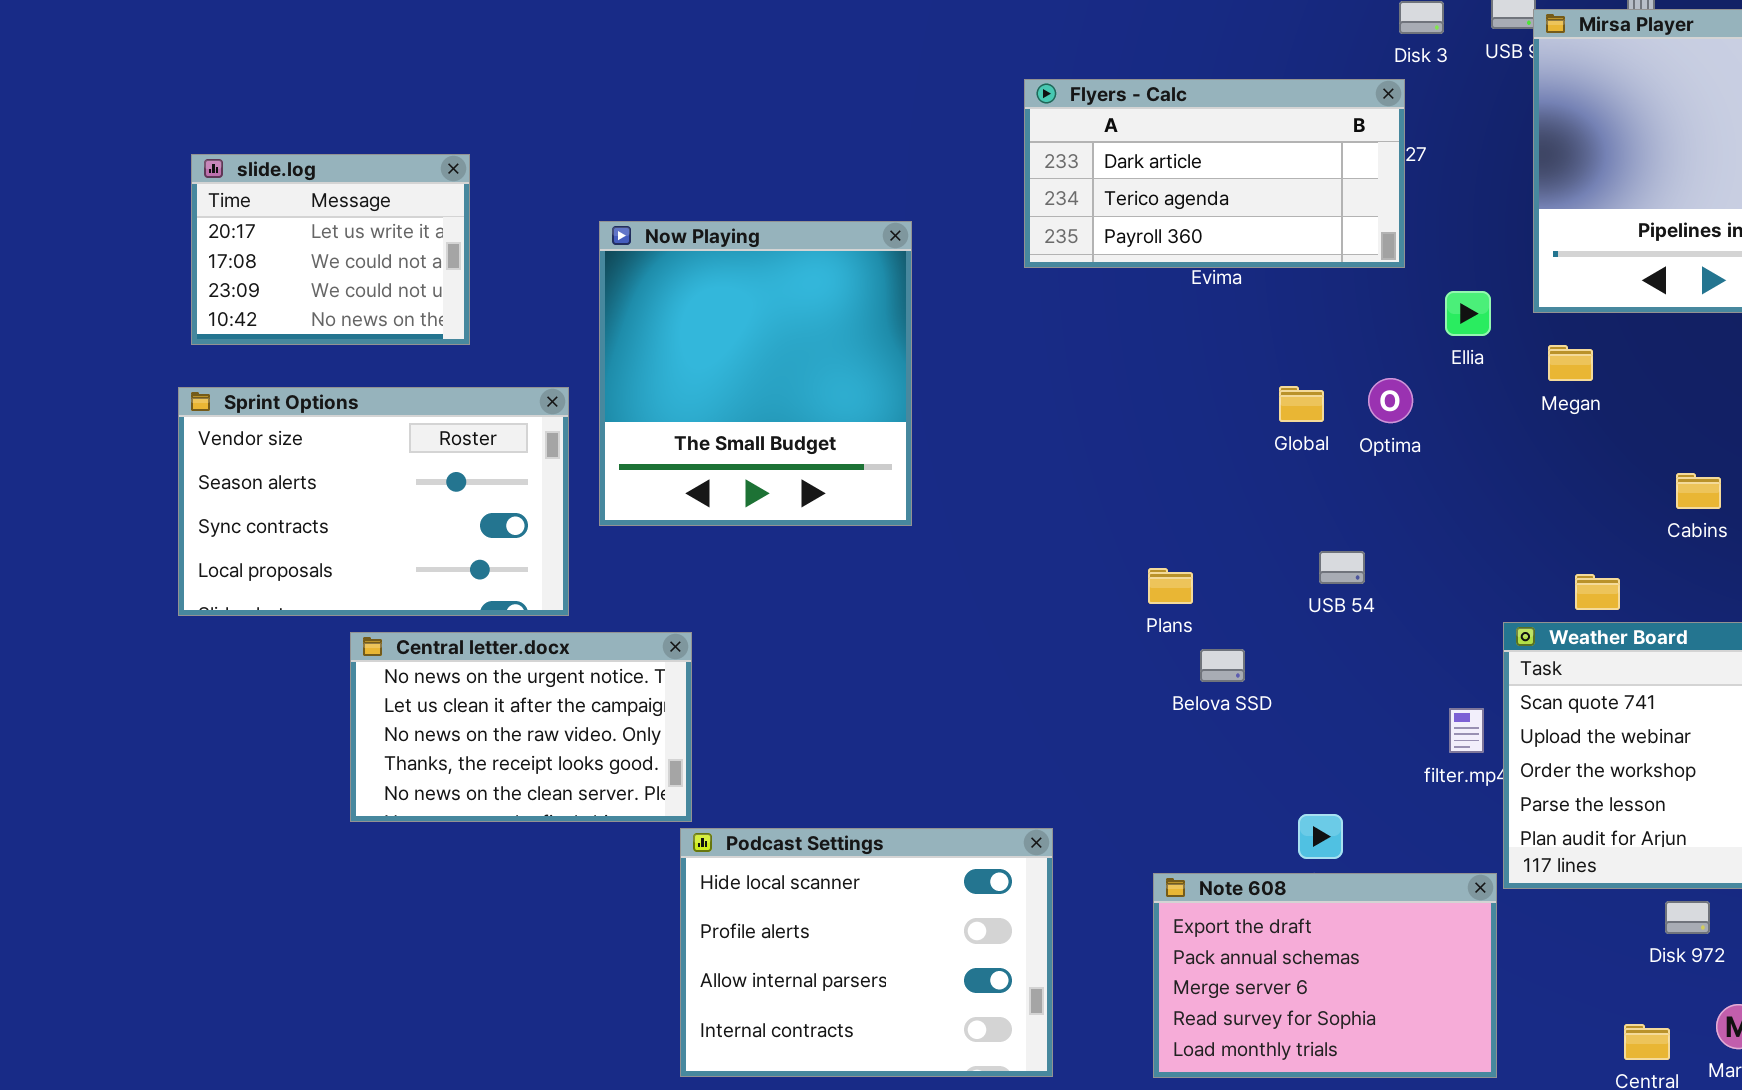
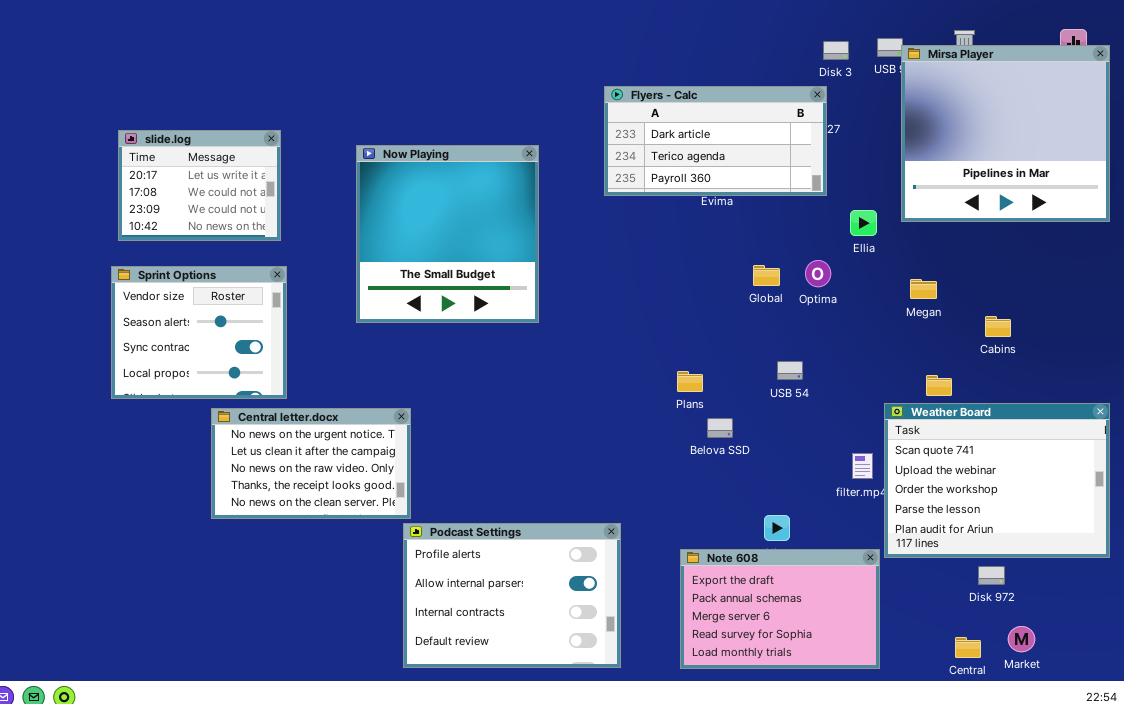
Now Playing: [599,221,912,526] -> [356,145,539,323], moved
Megan: [1548,345,1593,381] -> [910,279,937,299], moved
Sprint Options: [178,387,569,616] -> [111,266,287,399], resized
Podcast Settings: [680,828,1053,1077] -> [403,523,621,668], scrolled down 1 row

